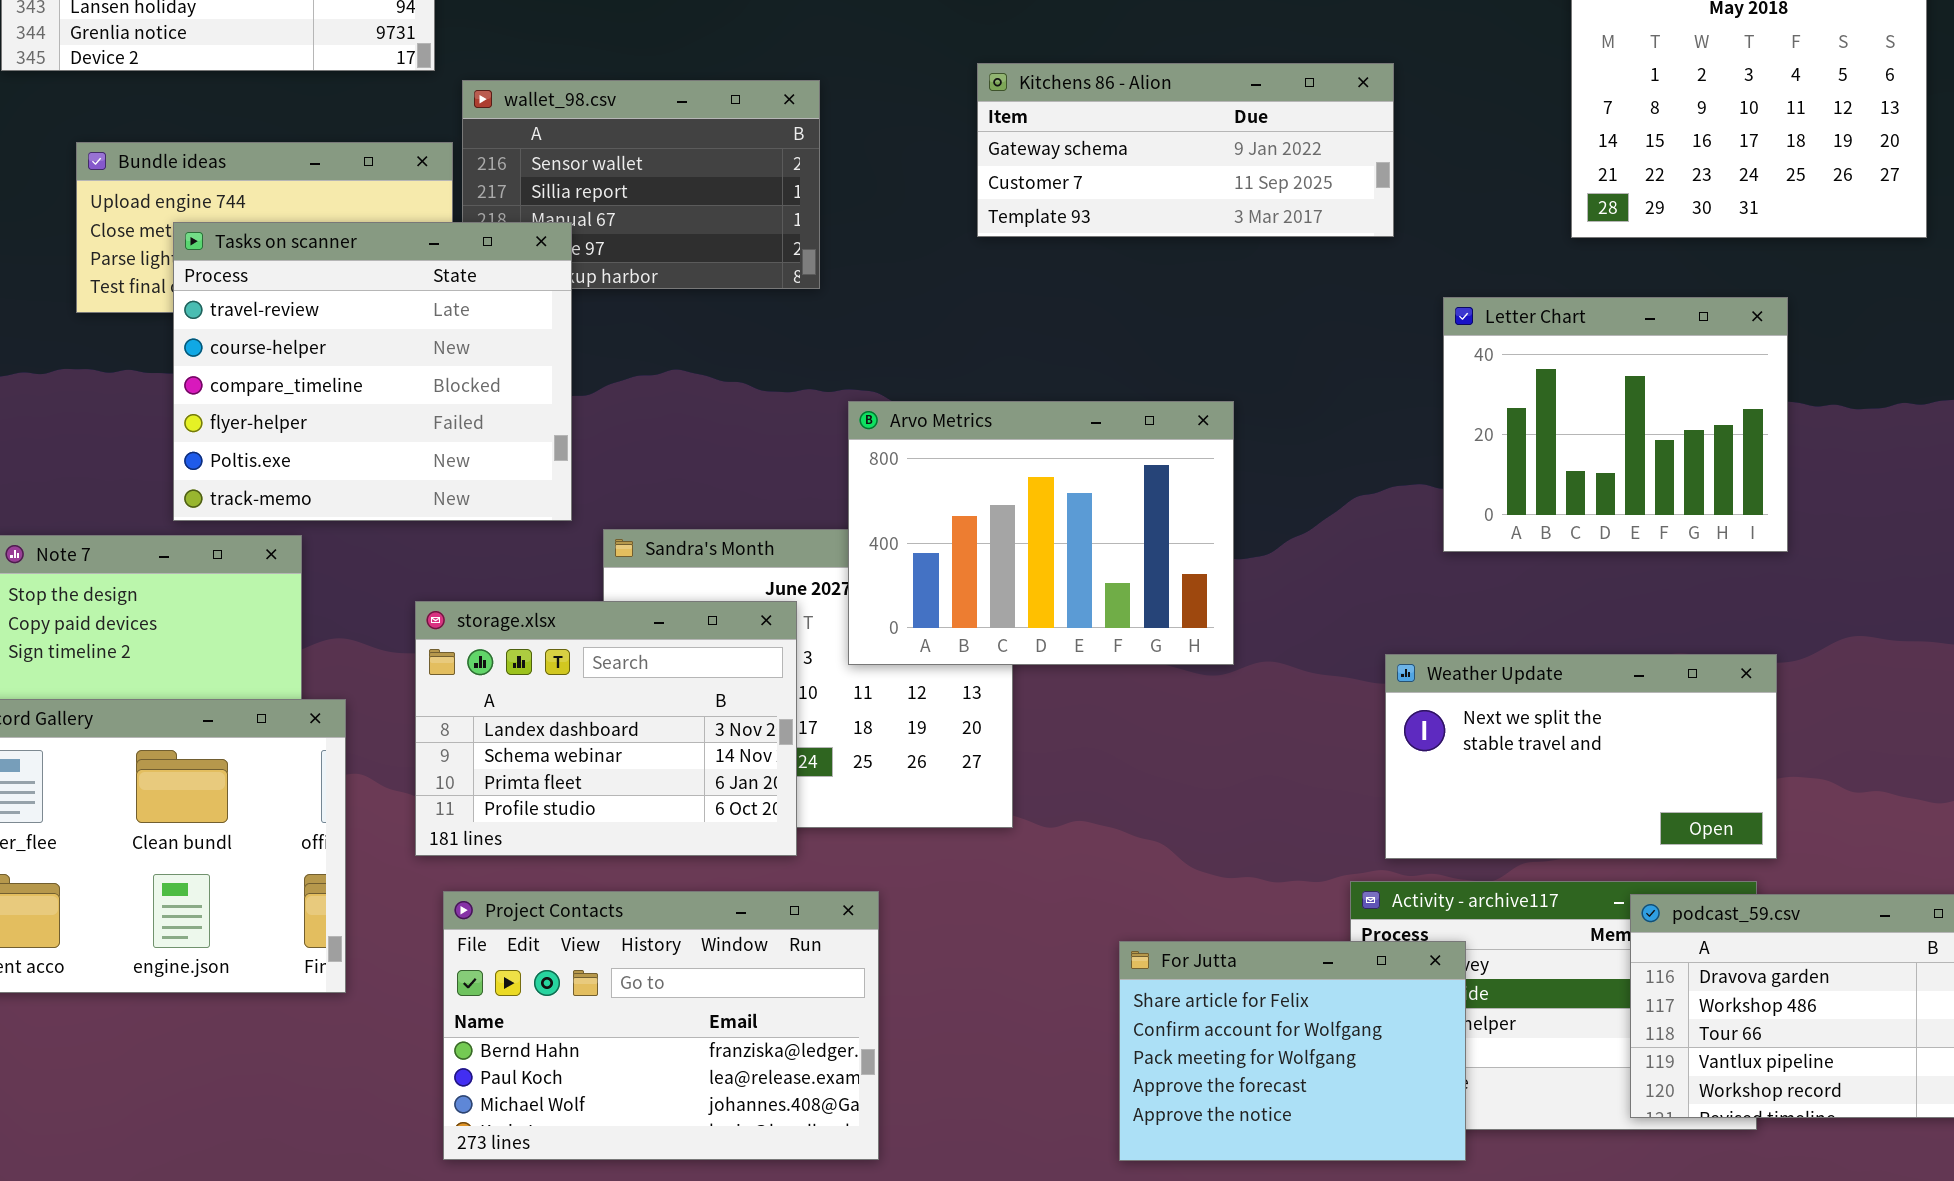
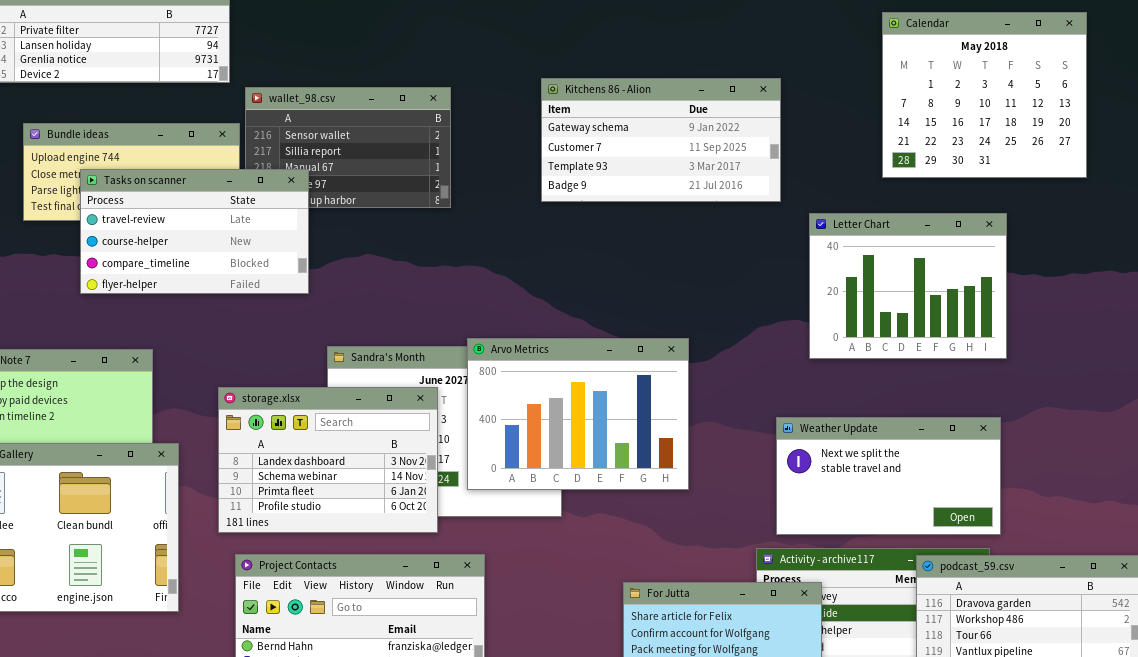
Kitchens 86 - Alion: [977,63,1394,237] -> [541,78,781,202], resized
Tasks on scanner: [173,222,572,521] -> [80,169,309,294], resized
Arvo Metrics: [848,401,1234,665] -> [467,338,689,490], moved

